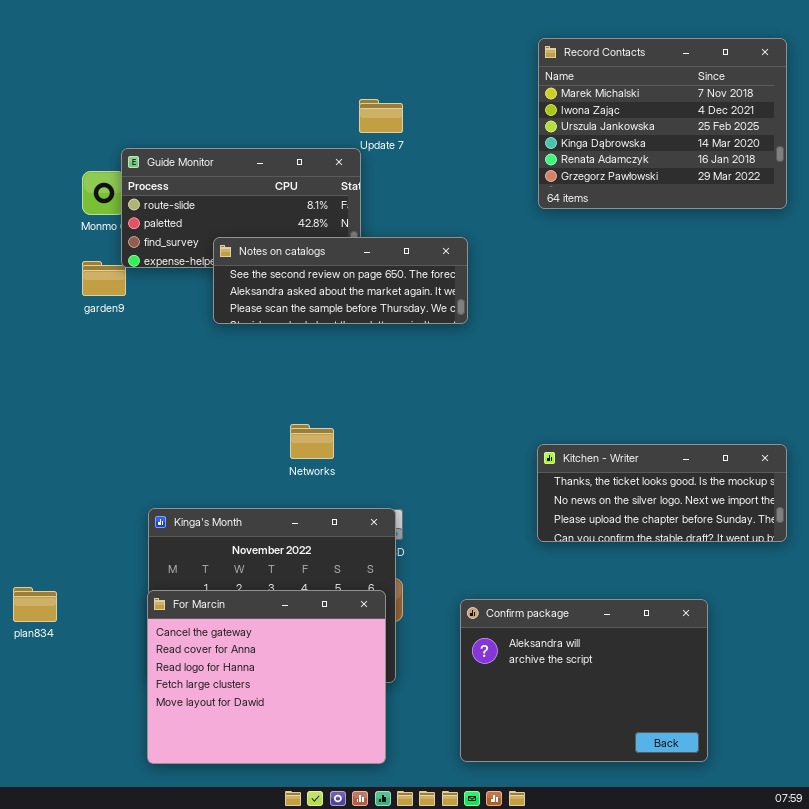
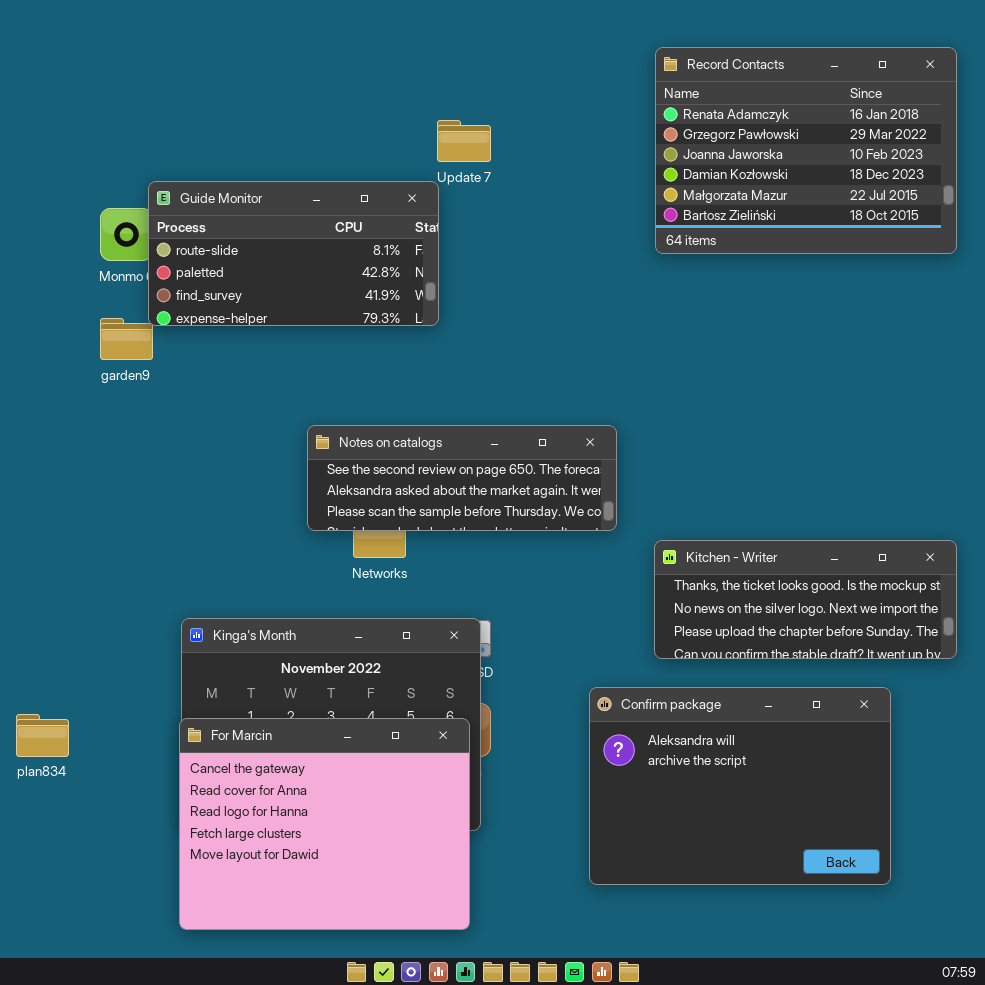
Record Contacts: [538,38,787,209] -> [655,47,957,254], scrolled down 4 rows
Notes on catalogs: [213,237,468,324] -> [307,425,617,531], moved
Confirm package: [460,599,708,762] -> [589,687,891,885], moved

